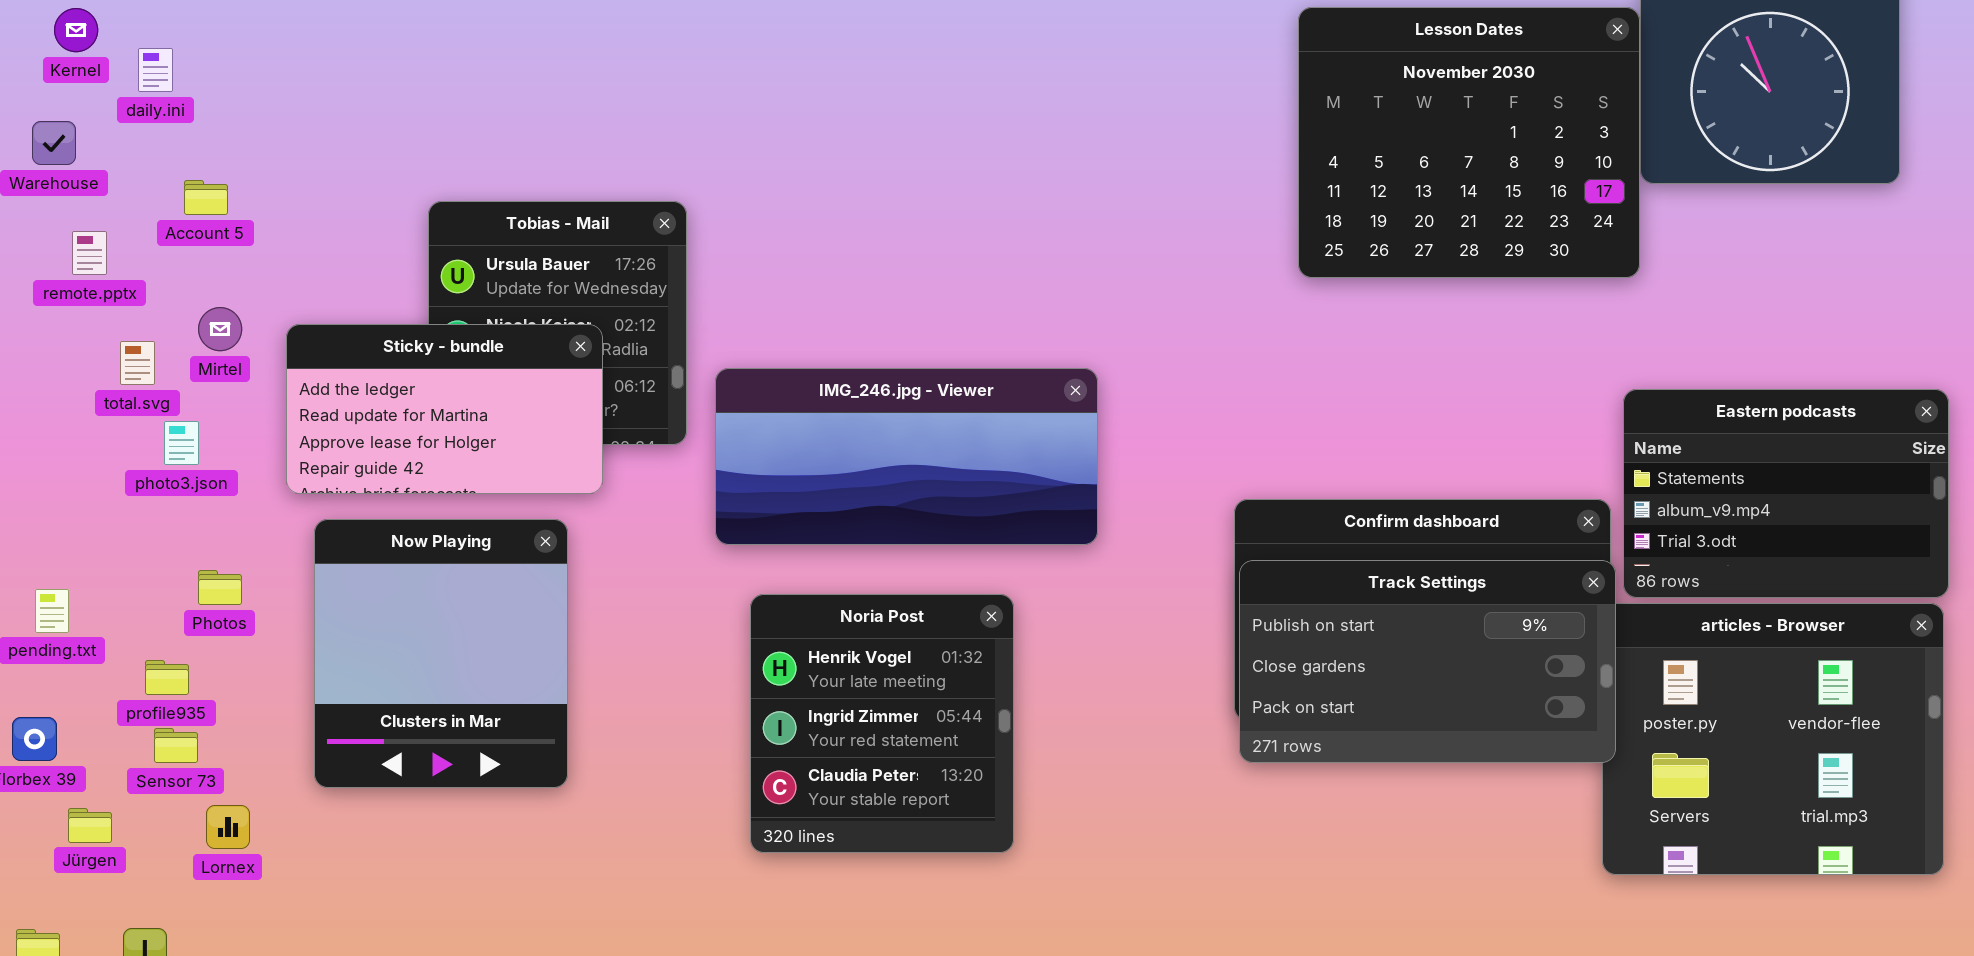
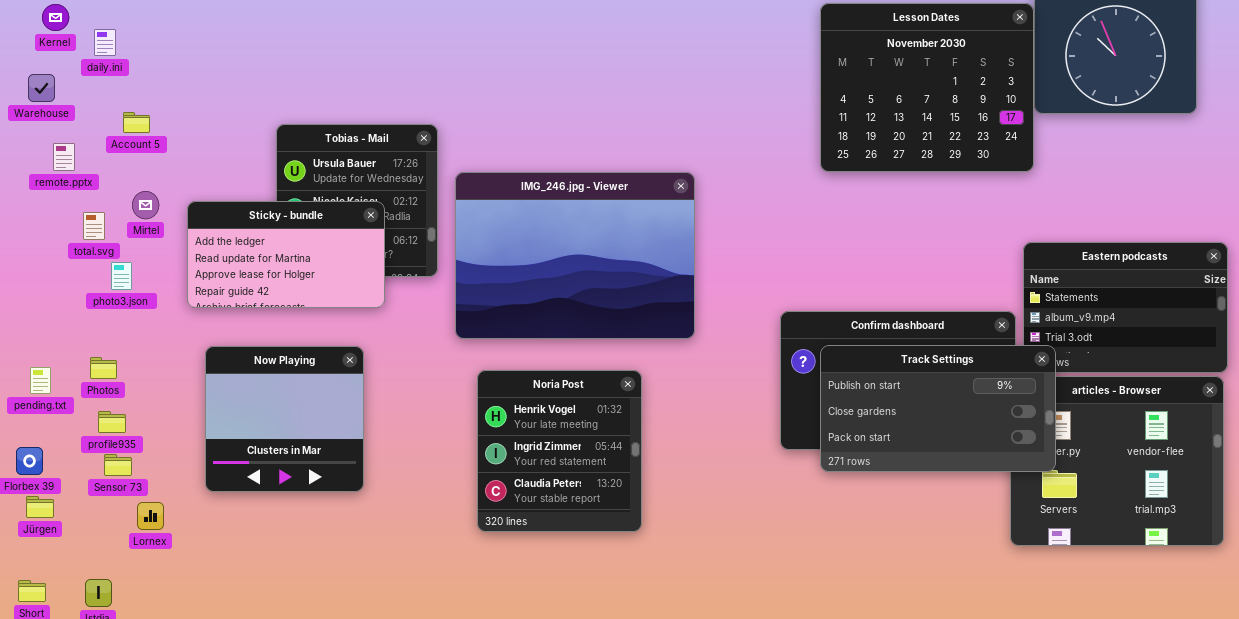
IMG_246.jpg - Viewer: [715,368,1098,545] -> [455,172,695,339], resized
Now Playing: [314,519,568,788] -> [205,346,364,492], resized
Track Settings: [1239,560,1616,763] -> [820,345,1056,472], moved
Photos: [198,570,242,605] -> [90,357,117,379], moved
Jürgen: [68,808,112,843] -> [26,496,54,518], moved

